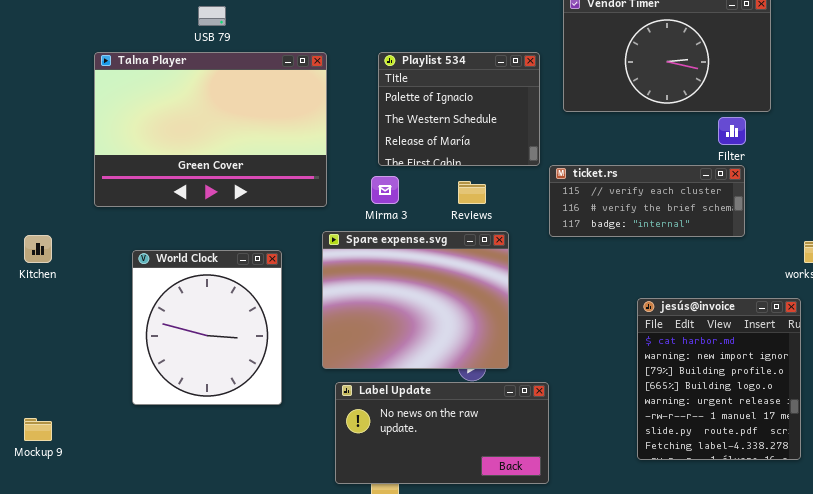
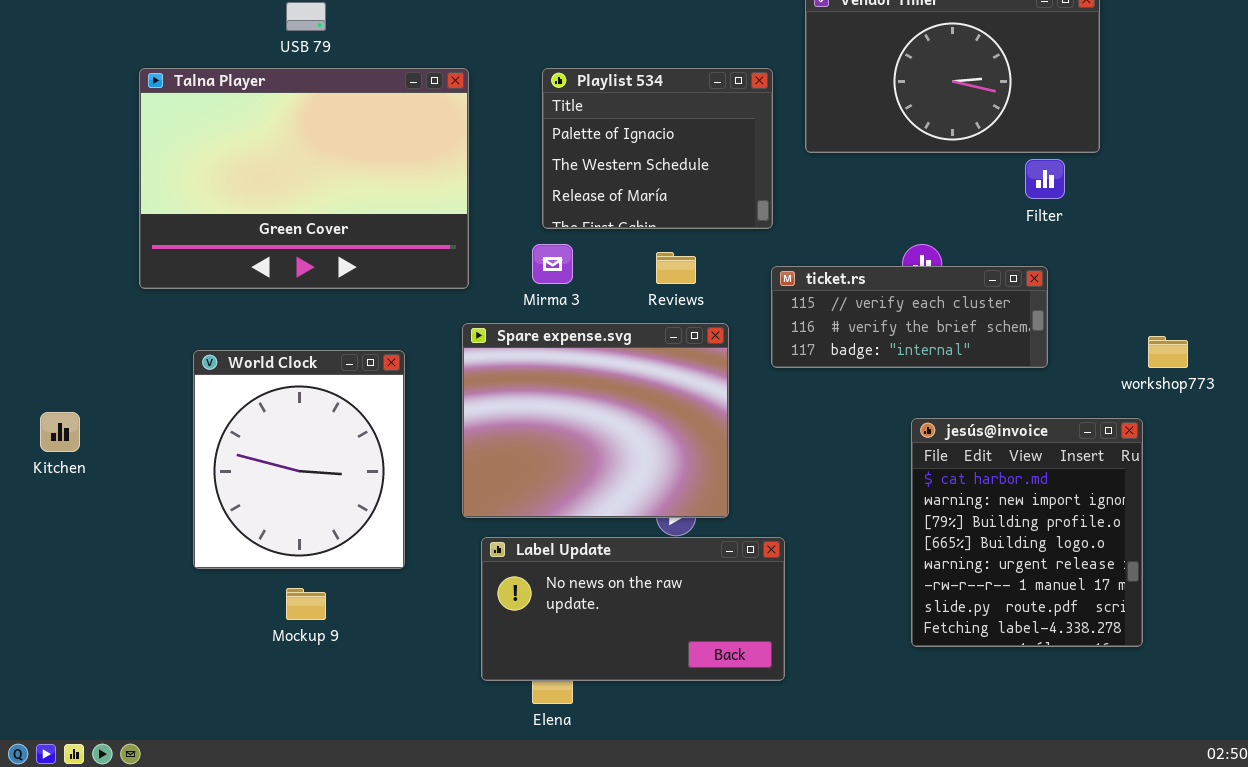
ticket.rs: [549,165,745,237] -> [771,266,1048,368], moved
Kitchen: [24,235,52,263] -> [40,412,80,452], moved
Mockup 9: [24,418,52,441] -> [286,588,326,620], moved

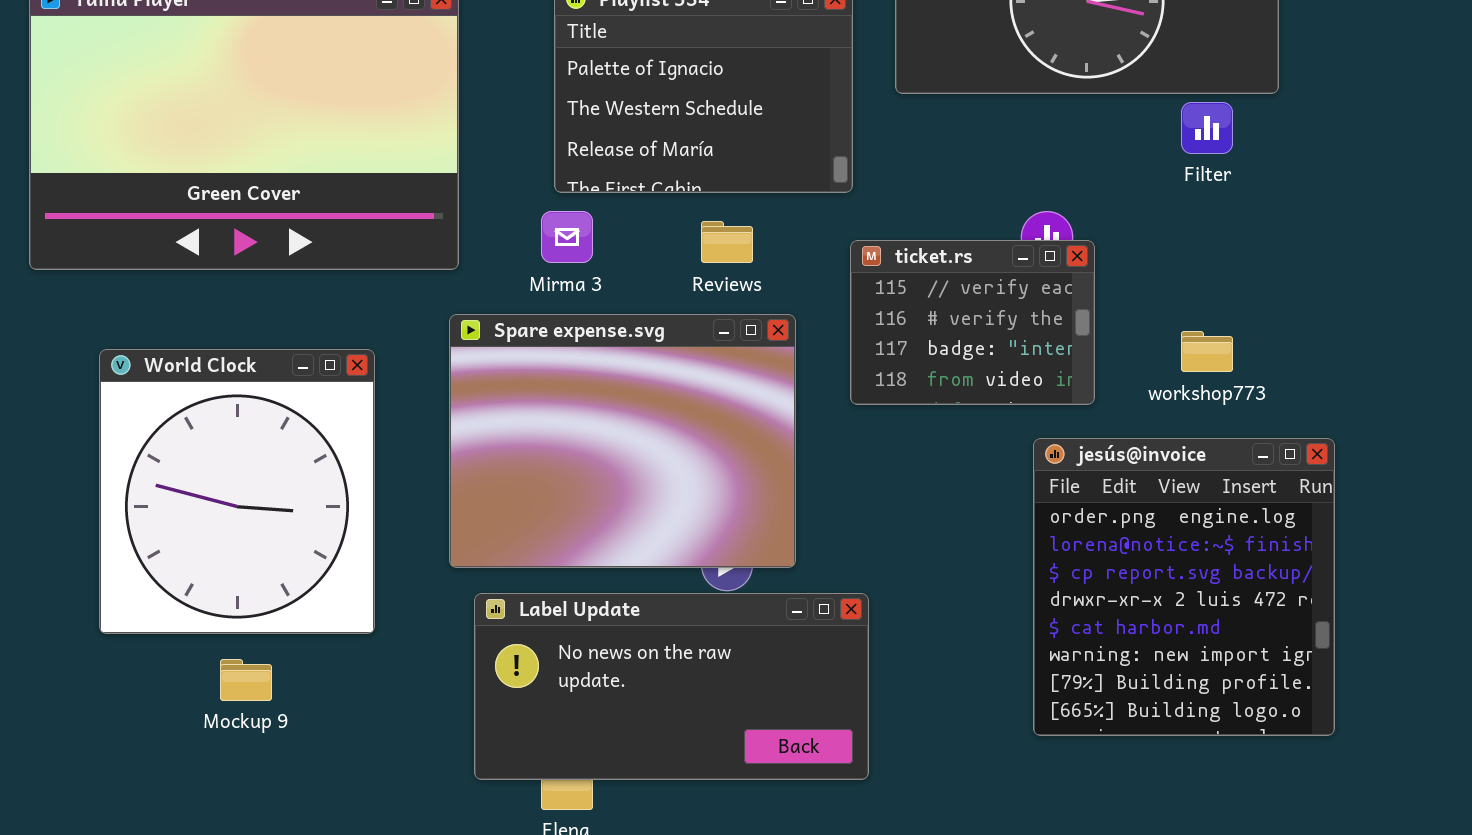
ticket.rs: [771,266,1048,368] -> [850,240,1095,405], resized
workshop773: [1148,336,1188,368] -> [1181,331,1233,372], moved
jesús@invoice: [911,418,1143,647] -> [1033,438,1335,736], scrolled up 4 rows

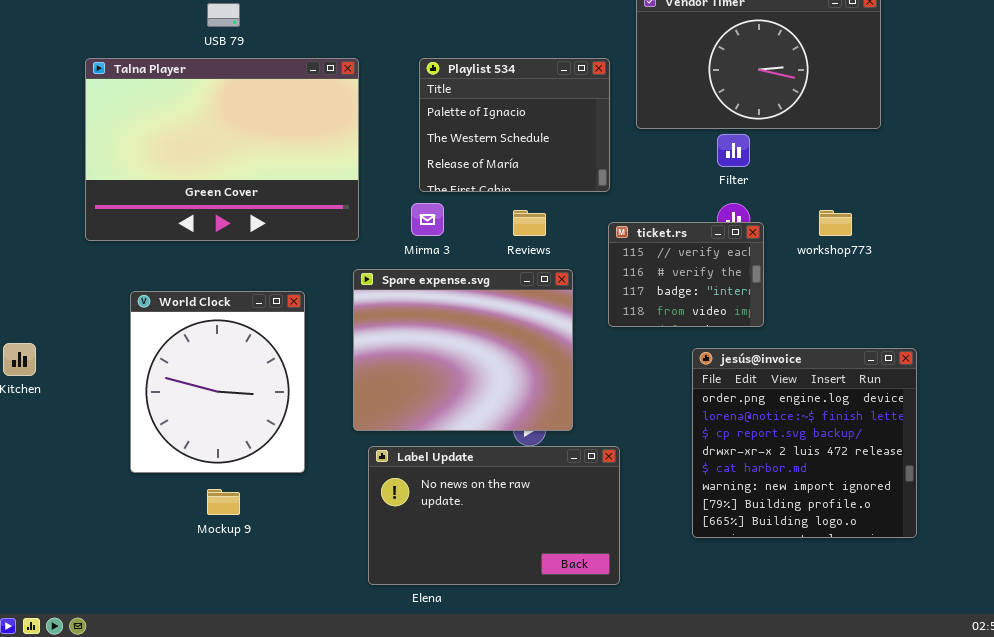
Filter: [1181,102,1233,154] -> [717,134,750,167], moved
workshop773: [1181,331,1233,372] -> [819,210,852,236], moved
jesús@invoice: [1033,438,1335,736] -> [692,348,917,538], resized
Label Update: [474,593,869,780] -> [368,446,620,585], resized

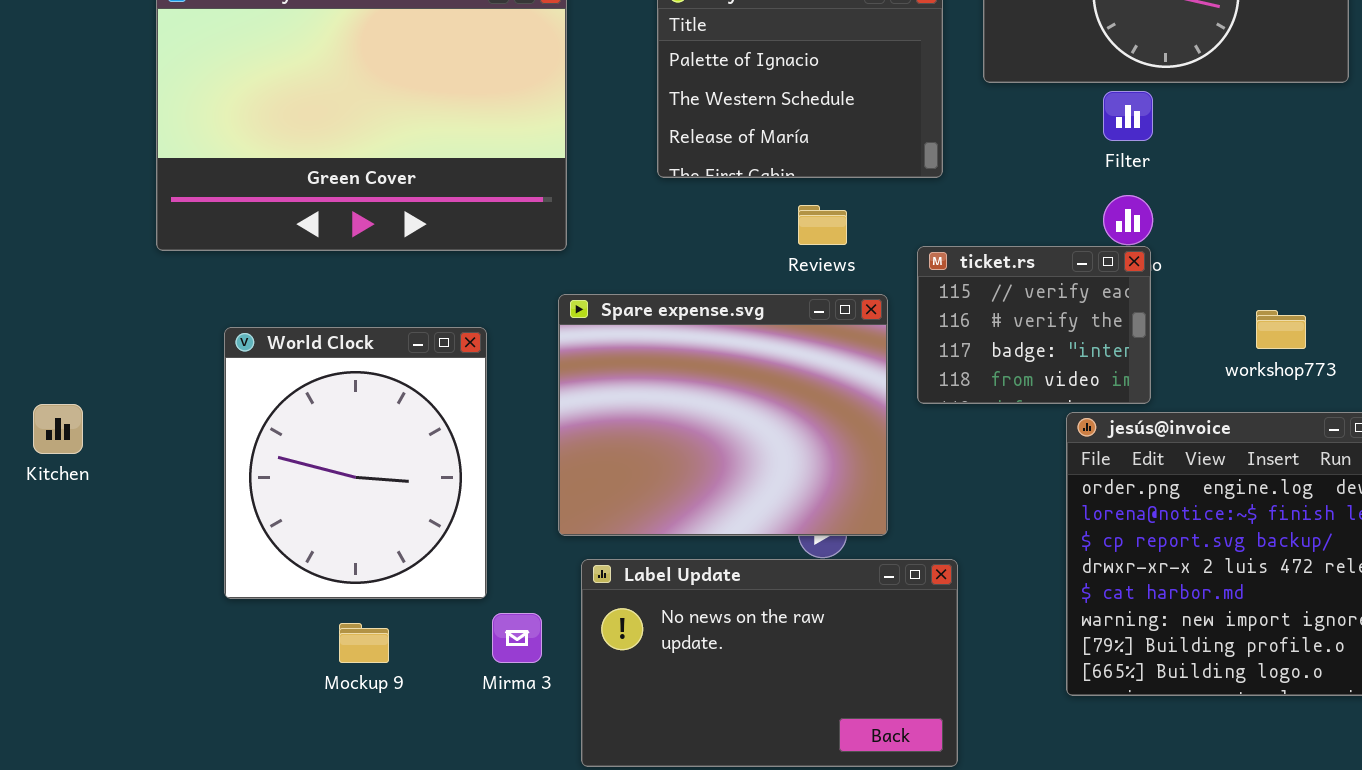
Mirma 3: [411,203,444,236] -> [492,613,542,663], moved
workshop773: [819,210,852,236] -> [1256,310,1306,349], moved
ticket.rs: [608,222,764,327] -> [917,246,1151,404], moved

